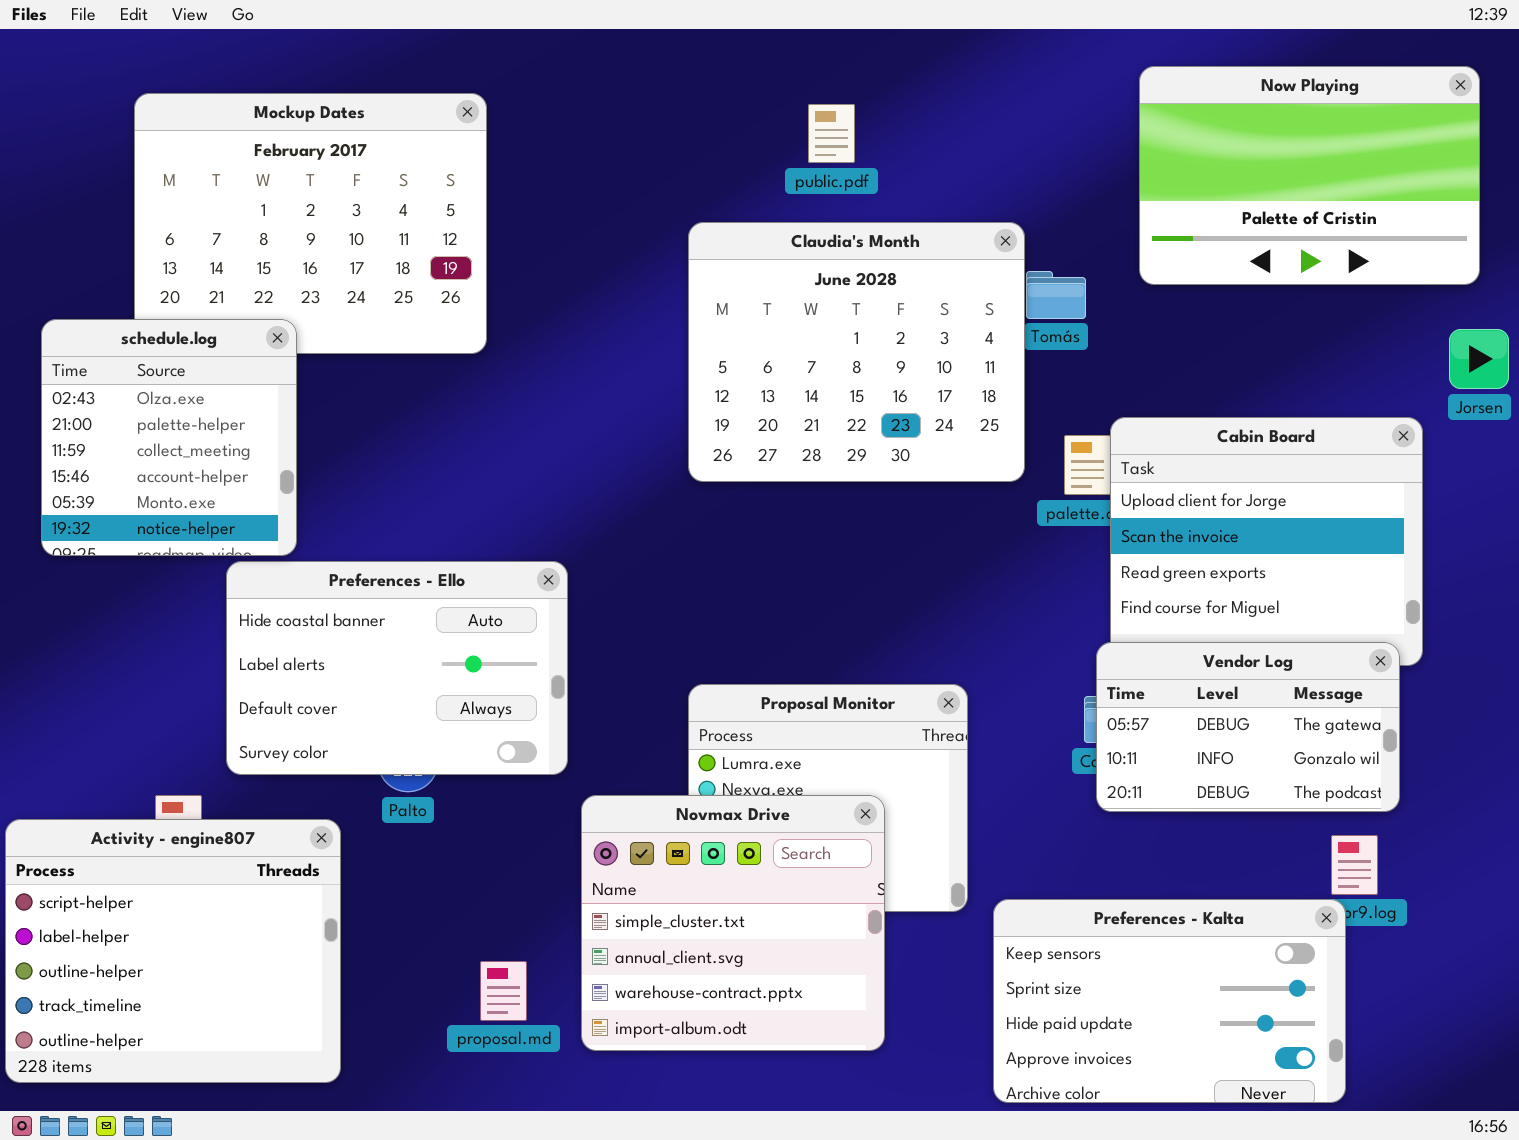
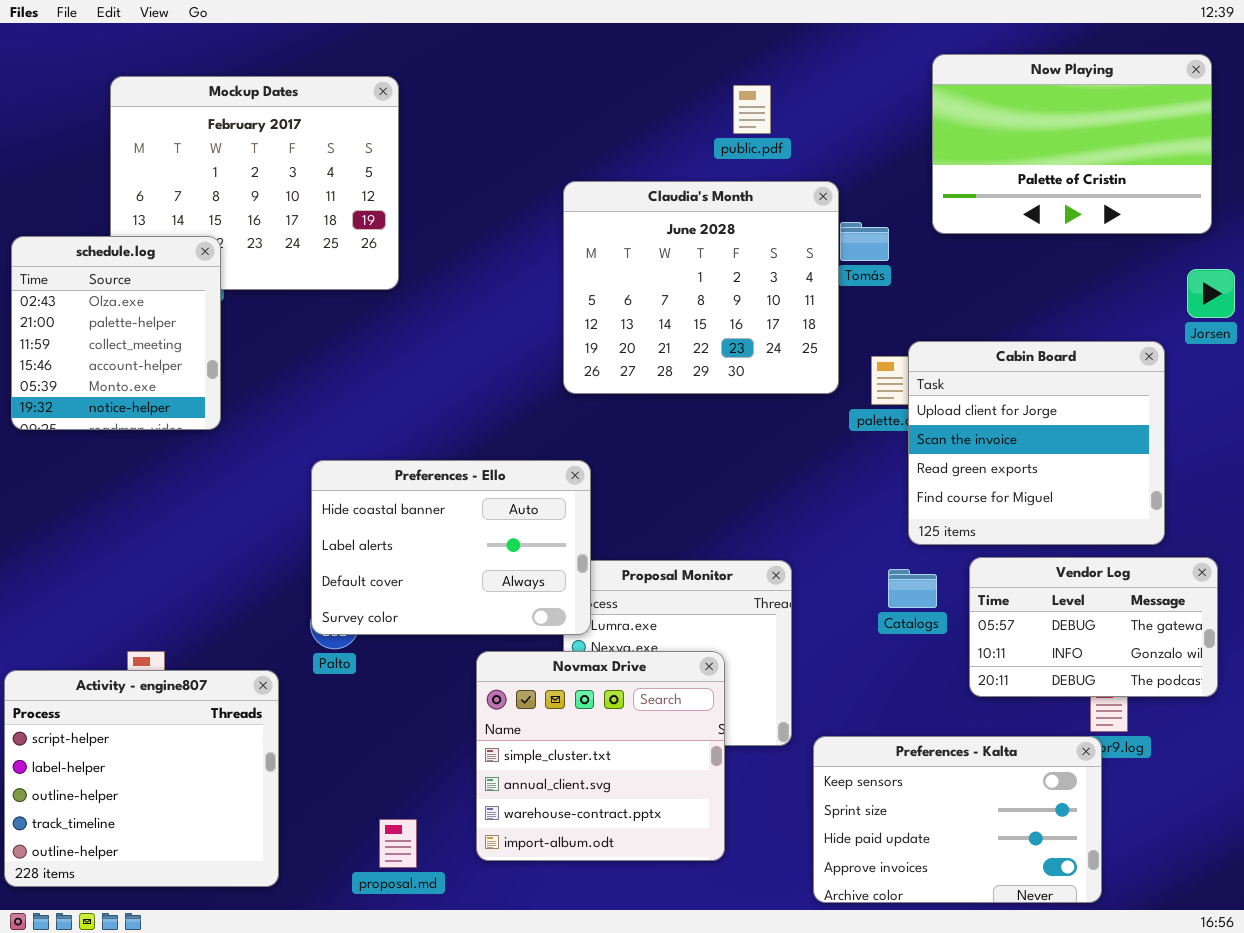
public.pdf: [808,104,855,163] -> [733,85,771,134], moved
schedule.log: [41,319,297,556] -> [11,236,221,430], moved
Preferences - Ello: [226,561,568,775] -> [311,460,591,635], moved
Vendor Log: [1096,642,1400,812] -> [969,557,1218,697], moved
proposal.md: [480,961,527,1021] -> [379,819,417,868], moved

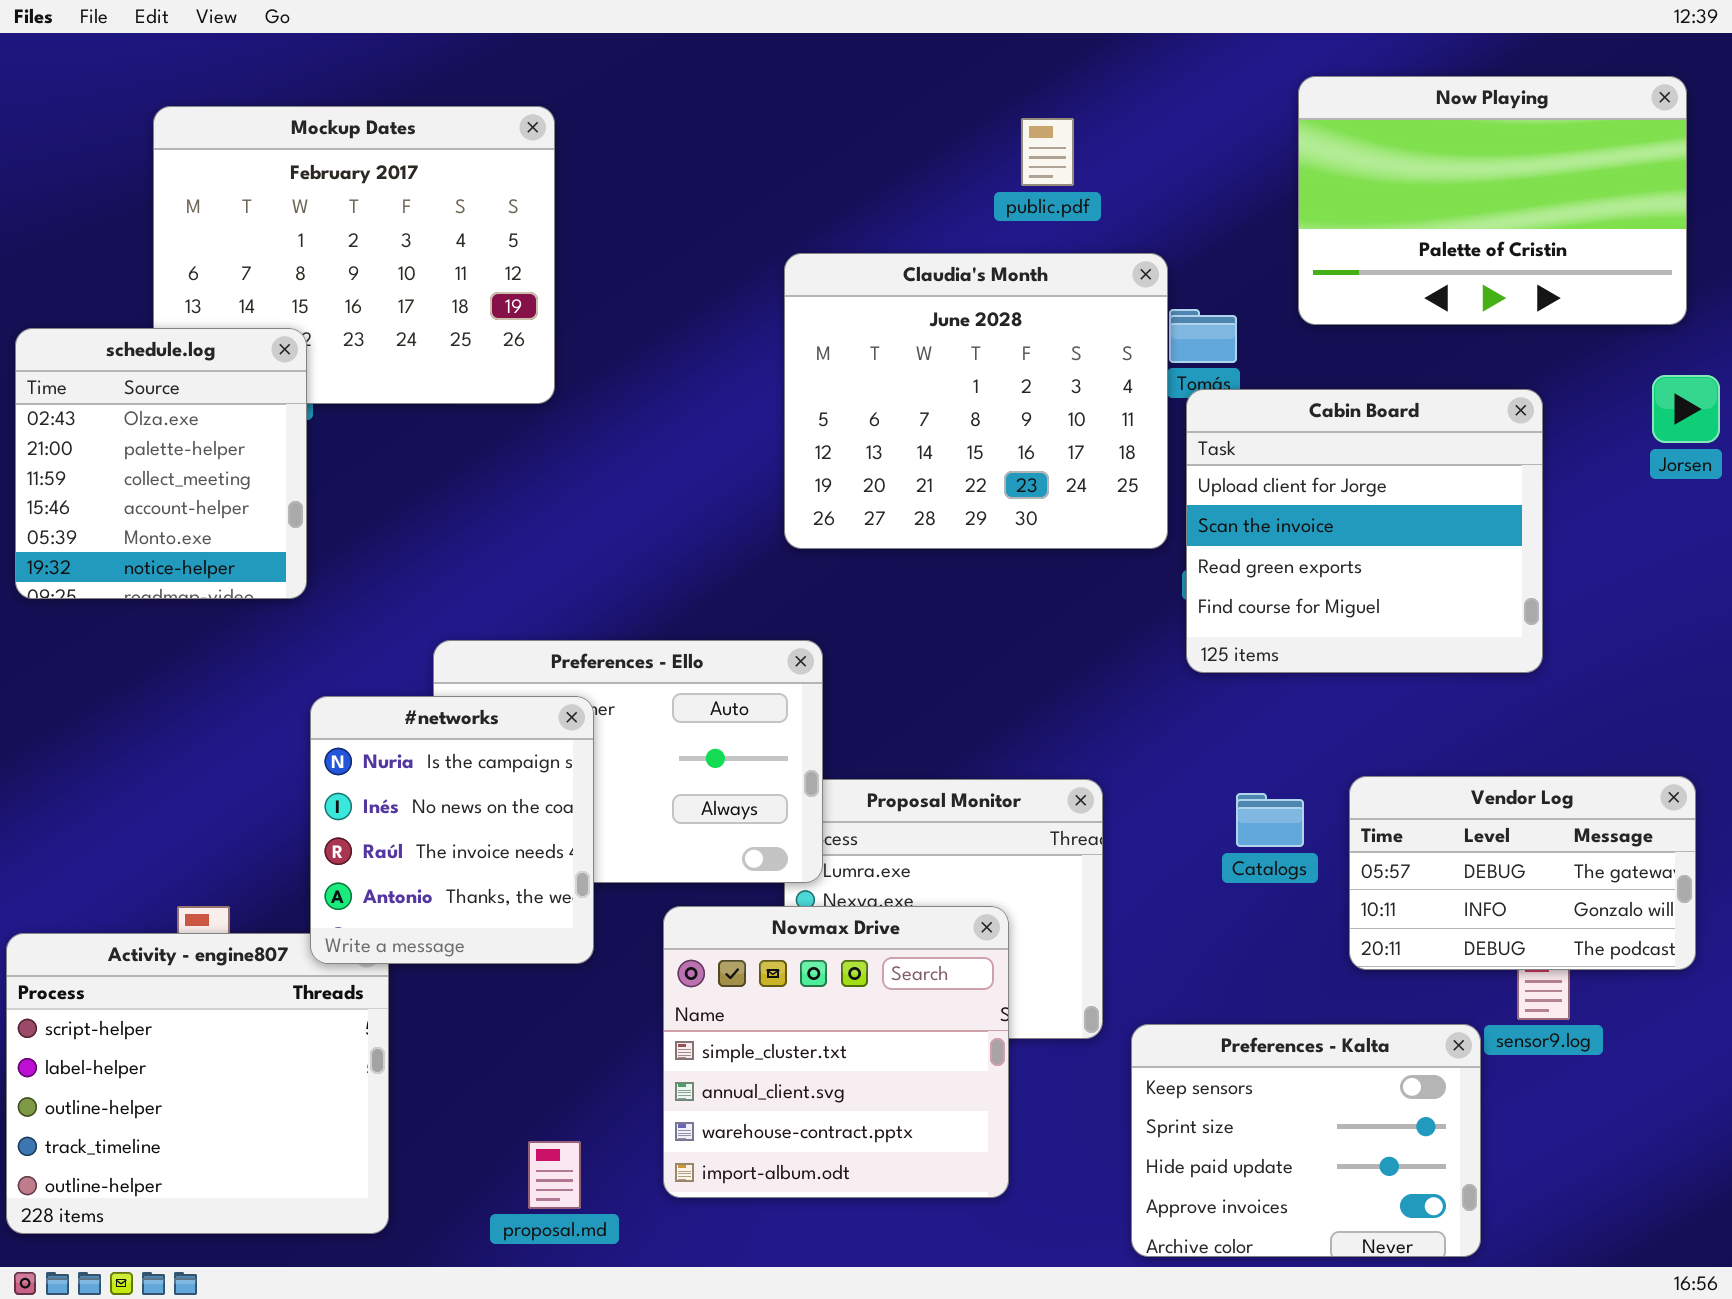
Cabin Board: [908,341,1165,545] -> [1186,389,1543,673], moved
#networks: none -> [310,696,594,964], opened
Preferences - Kalta: [813,736,1102,903] -> [1131,1024,1481,1257], resized

